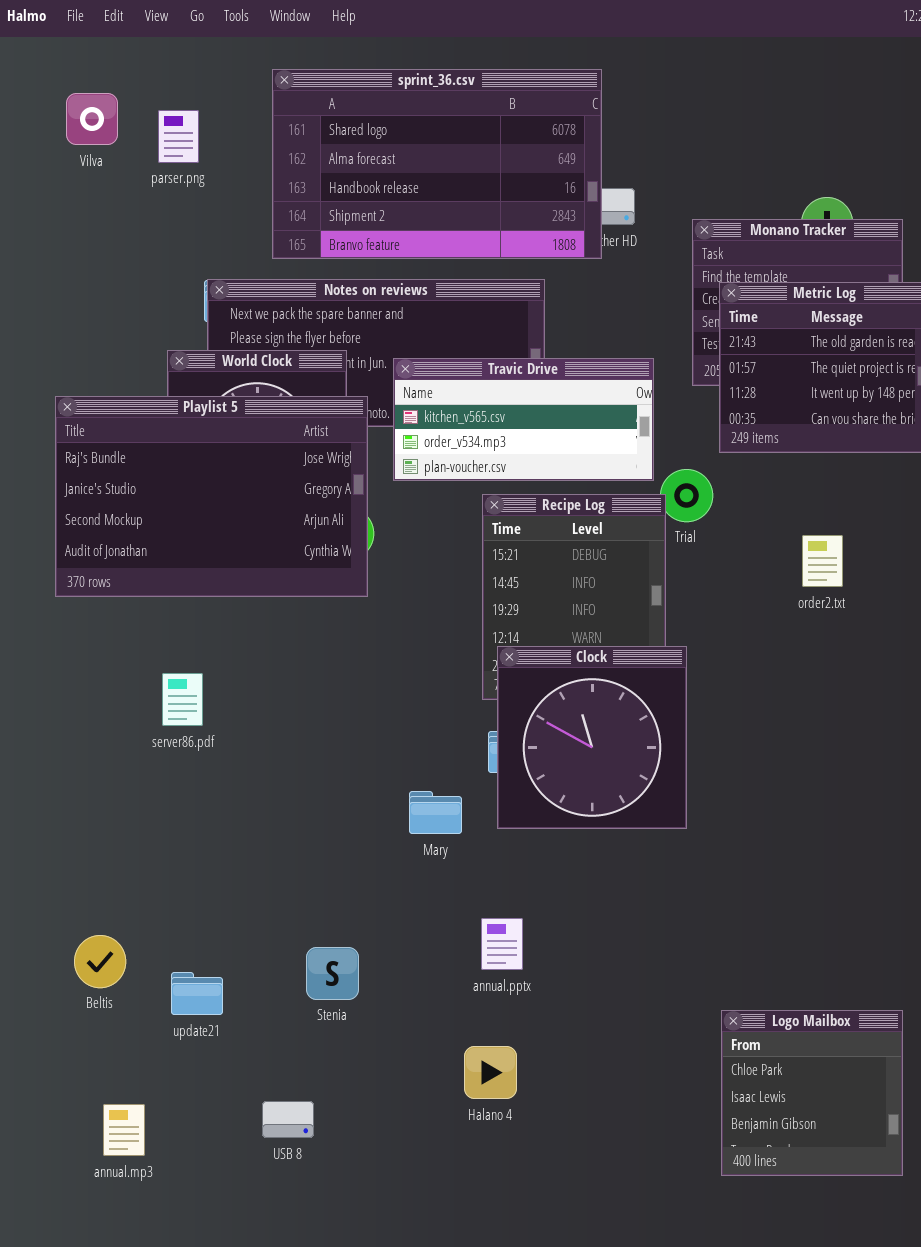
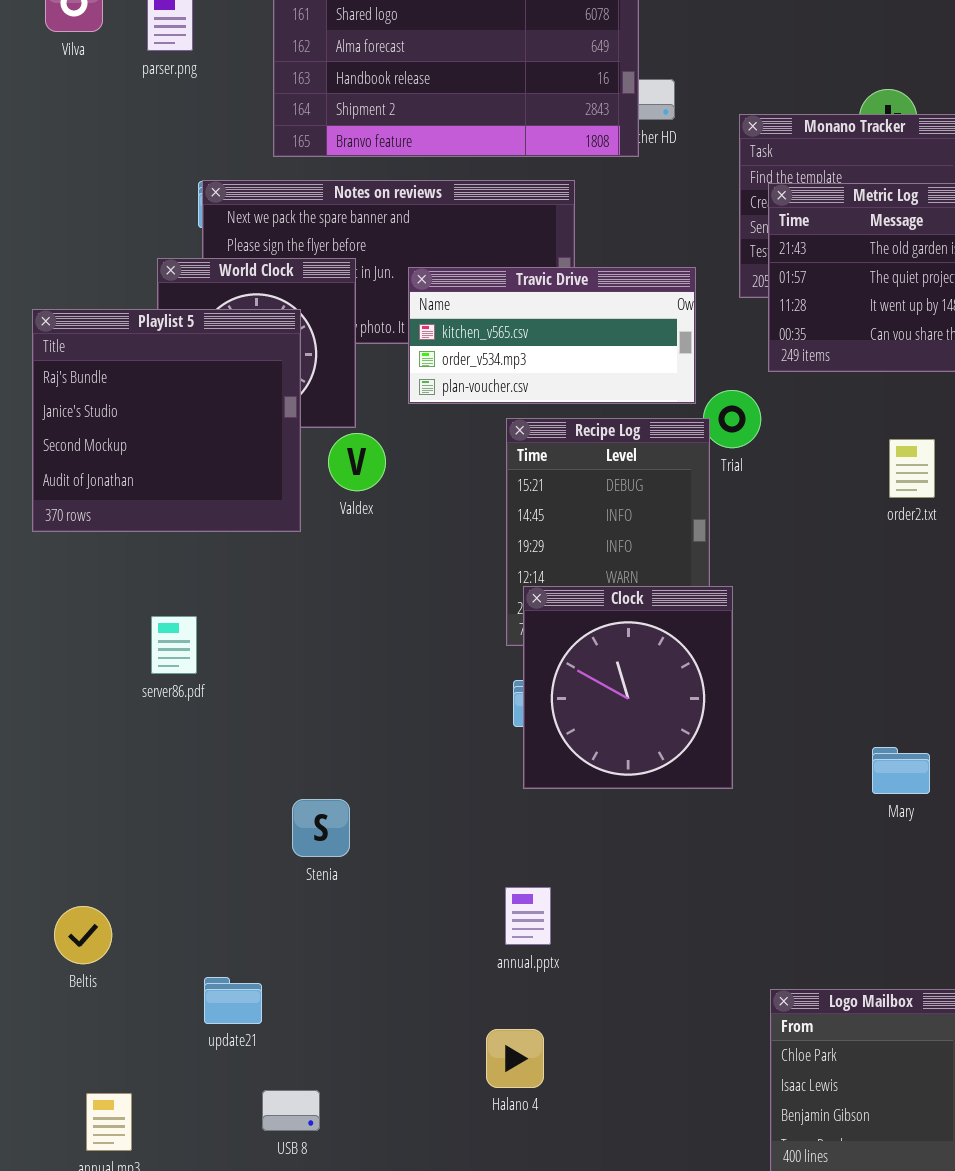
Playlist 5: [55,396,368,597] -> [32,309,301,532], resized
order2.txt: [802,535,843,587] -> [889,439,935,498], moved
Mary: [409,791,462,834] -> [872,747,930,794], moved
Stenia: [306,947,359,1000] -> [292,799,350,857], moved
update21: [171,972,223,1015] -> [204,977,262,1024], moved

